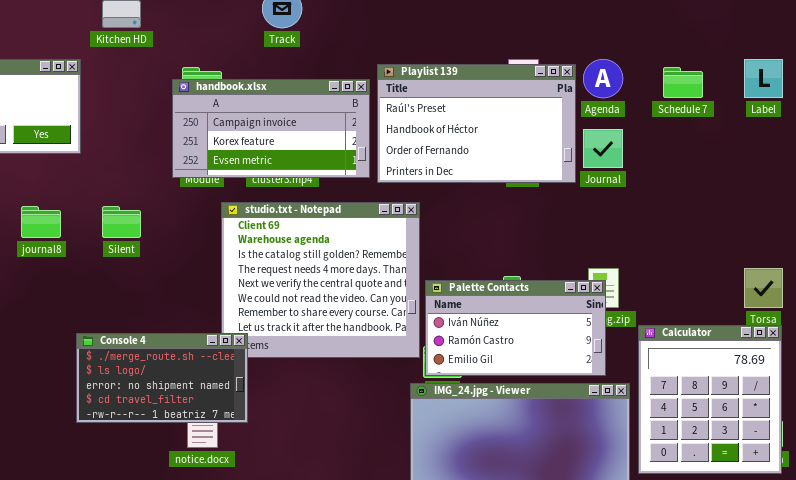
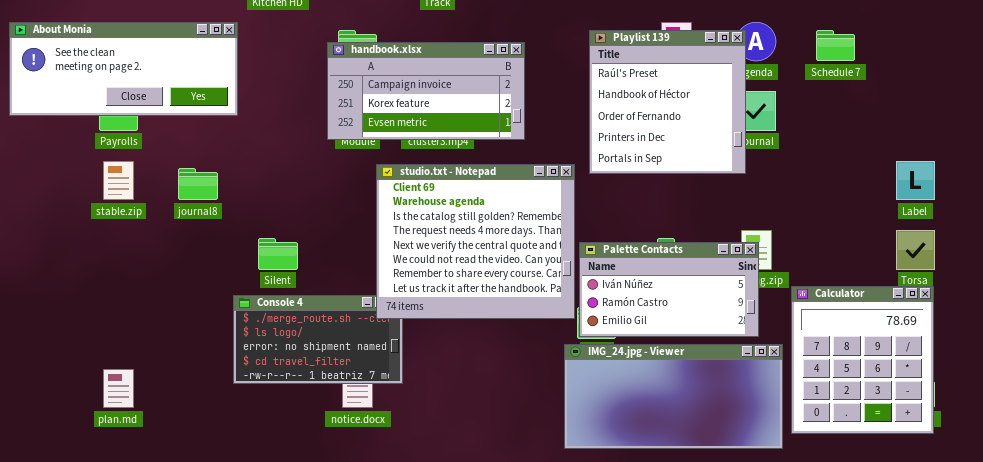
Label: [744,59,783,98] -> [896,161,935,200], moved
Playlist 139: [377,64,576,183] -> [589,30,746,174], moved, resized
studio.txt - Notepad: [221,202,420,358] -> [376,164,575,319], raised
Silent: [102,206,141,238] -> [258,238,298,270], moved

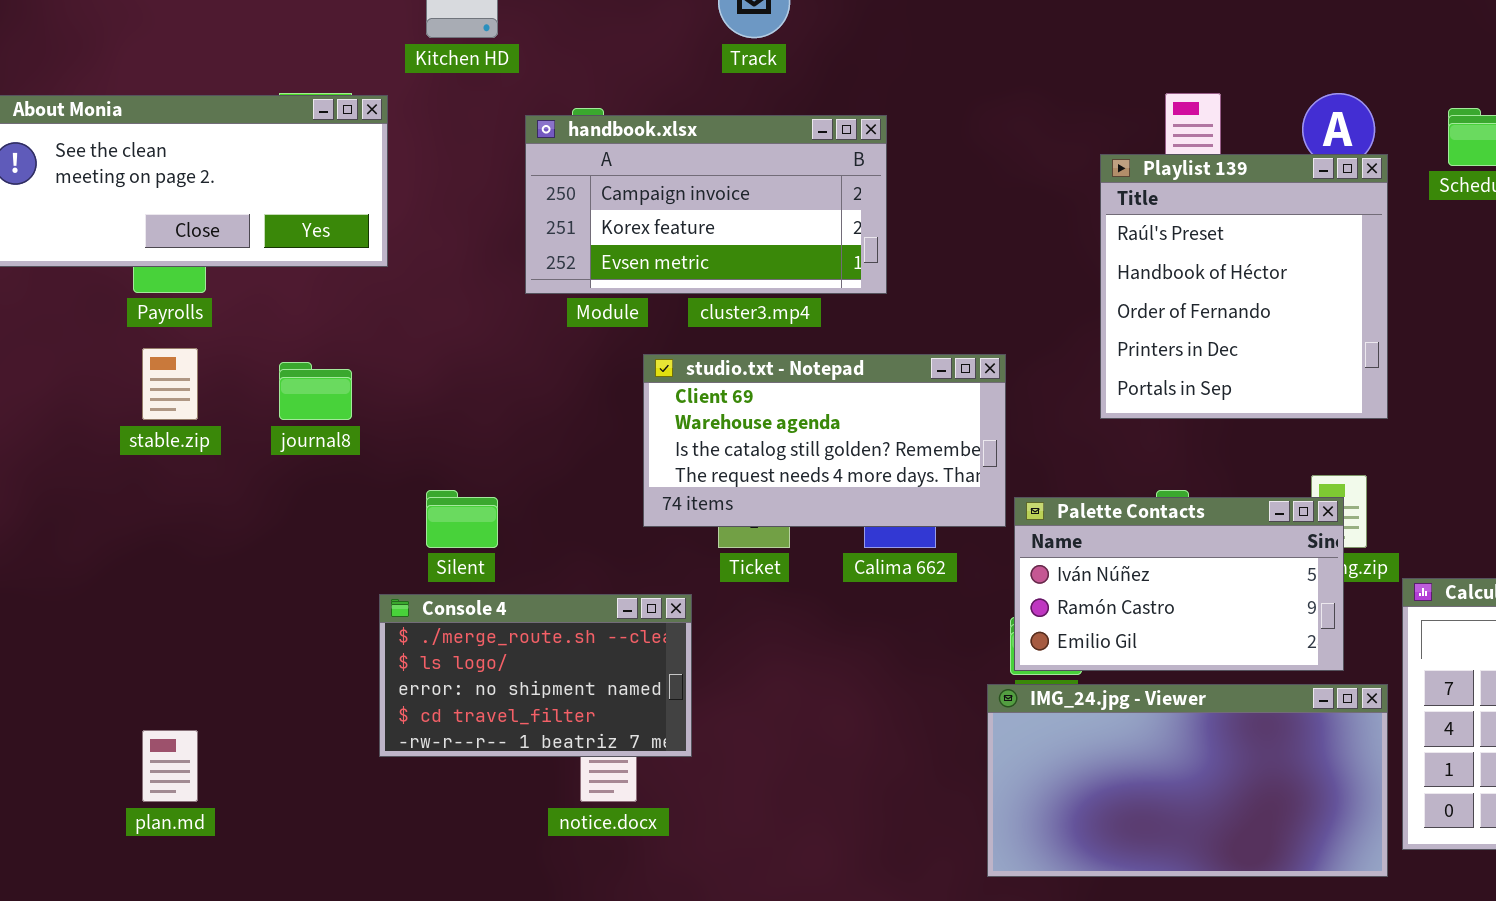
Playlist 139: [589,30,746,174] -> [1100,154,1388,419], moved
handbook.xlsx: [327,42,525,140] -> [525,115,887,294], moved
studio.txt - Notepad: [376,164,575,319] -> [643,354,1006,527], resized

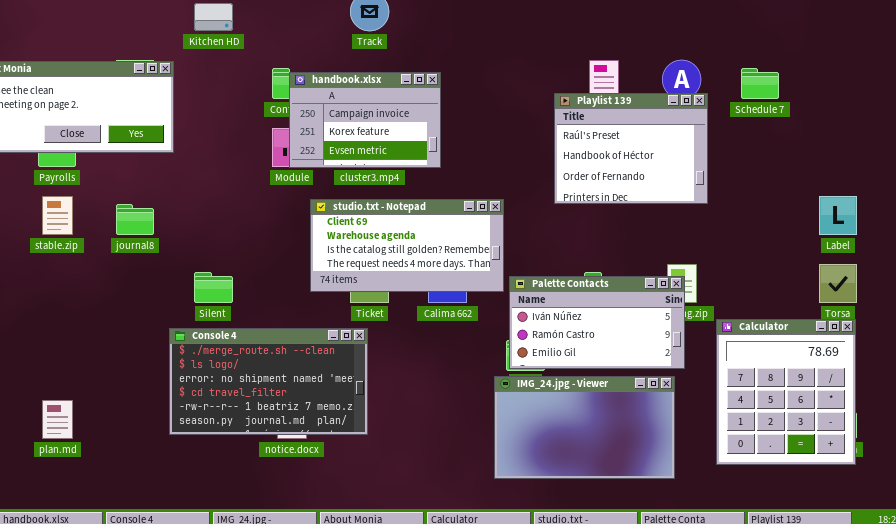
handbook.xlsx: [525,115,887,294] -> [289,72,441,168], resized
Playlist 139: [1100,154,1388,419] -> [554,93,708,204], resized
Console 4: [379,594,692,757] -> [169,328,368,435], resized
IMG_24.jpg - Viewer: [987,684,1388,877] -> [494,376,675,479], resized

